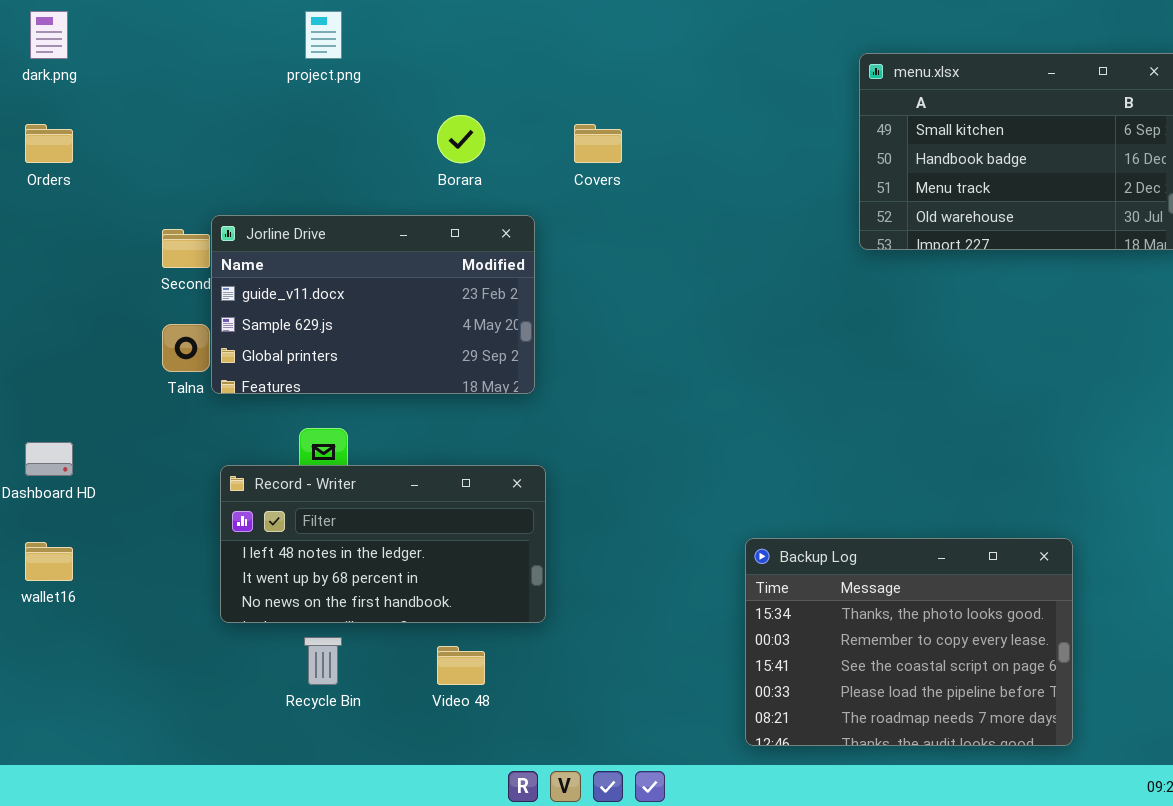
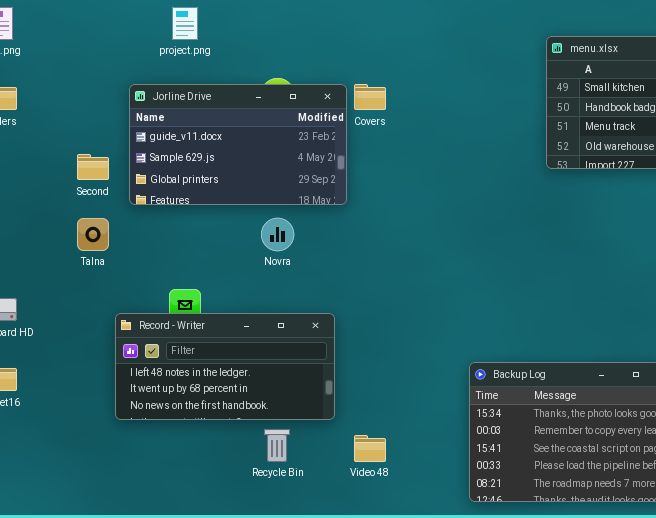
Jorline Drive: [211,215,535,394] -> [129,84,347,205], moved
Recycle Bin: [304,637,342,685] -> [264,429,290,462], moved
Video 48: [437,646,485,685] -> [354,435,386,462], moved

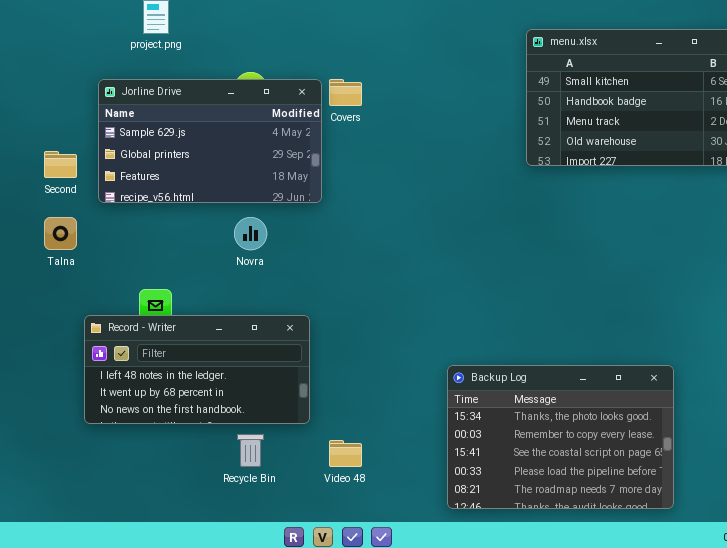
Jorline Drive: [129,84,347,205] -> [98,79,322,203], scrolled down 1 row

